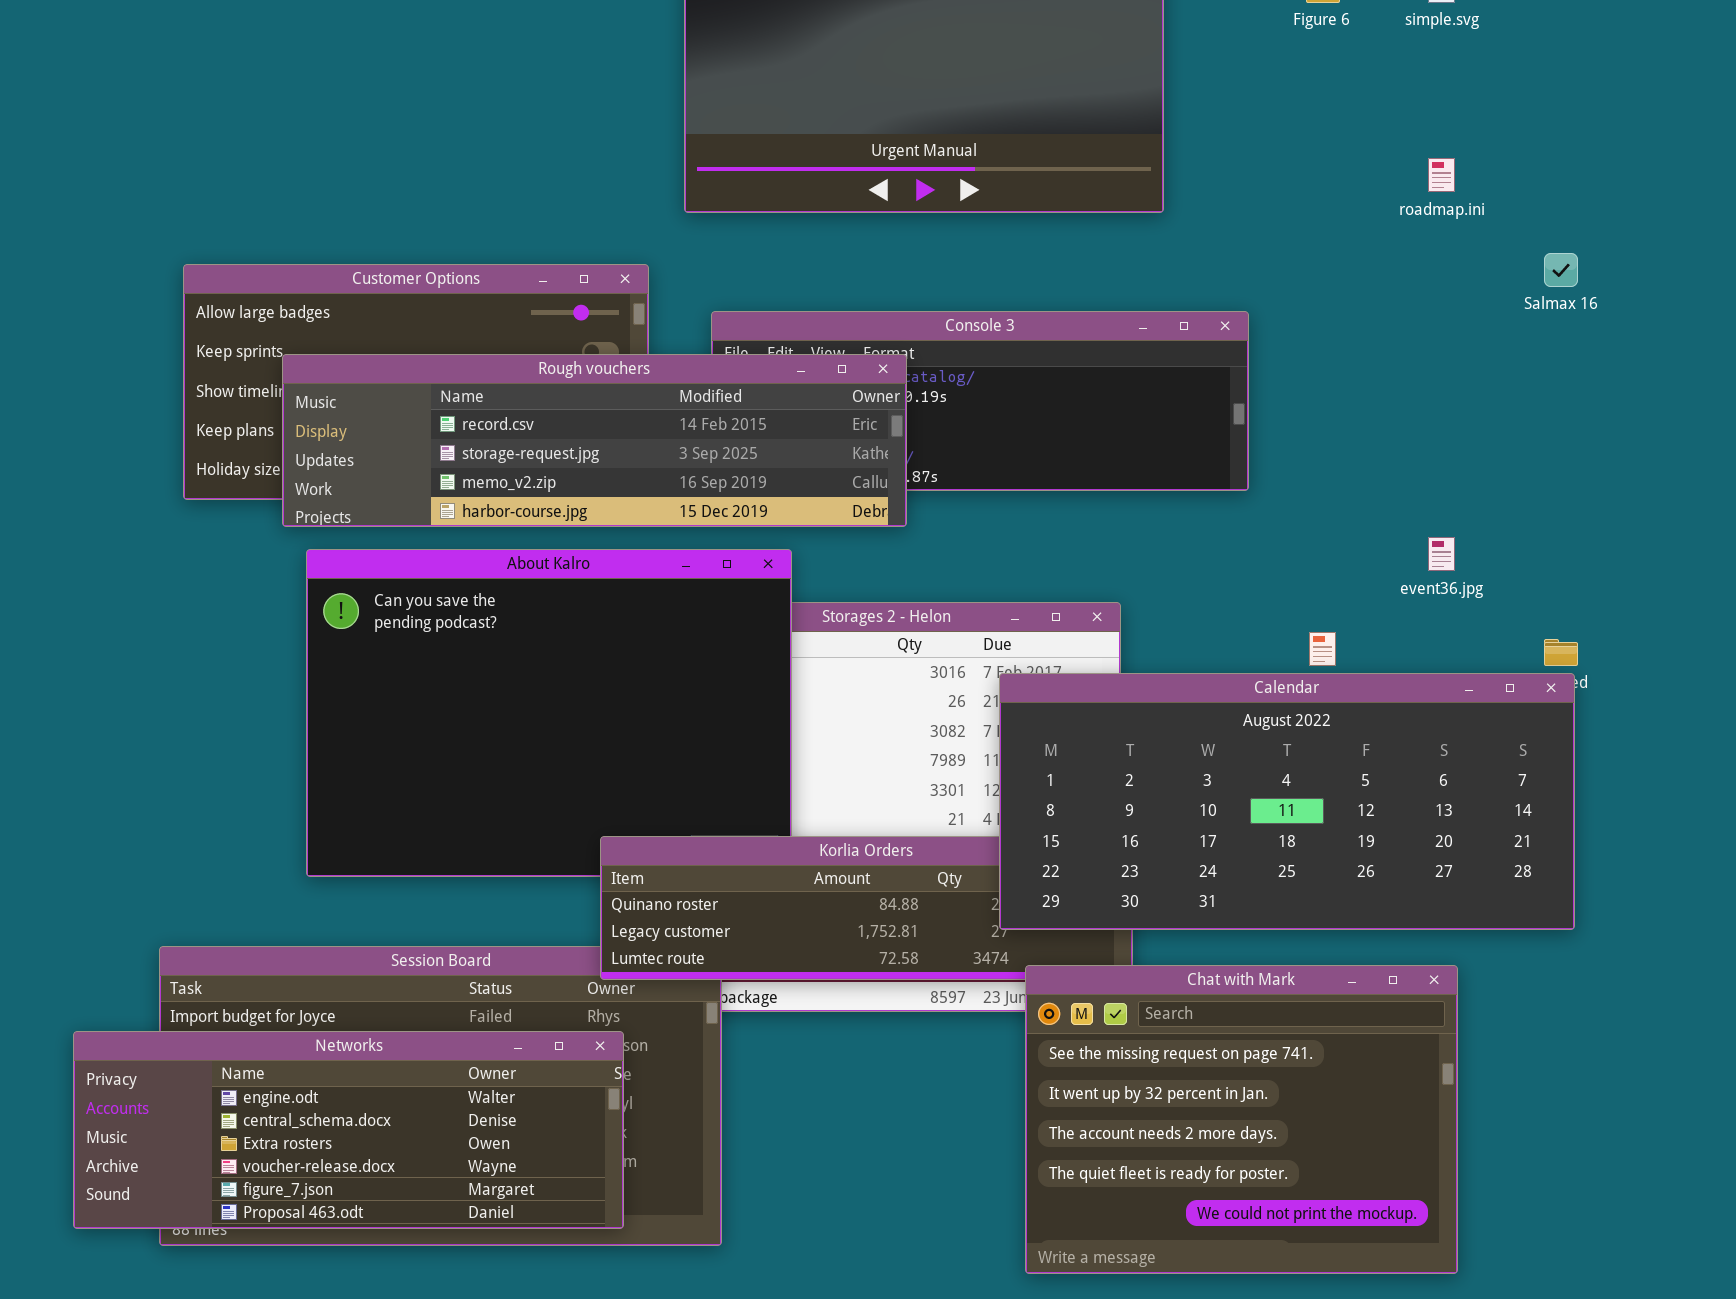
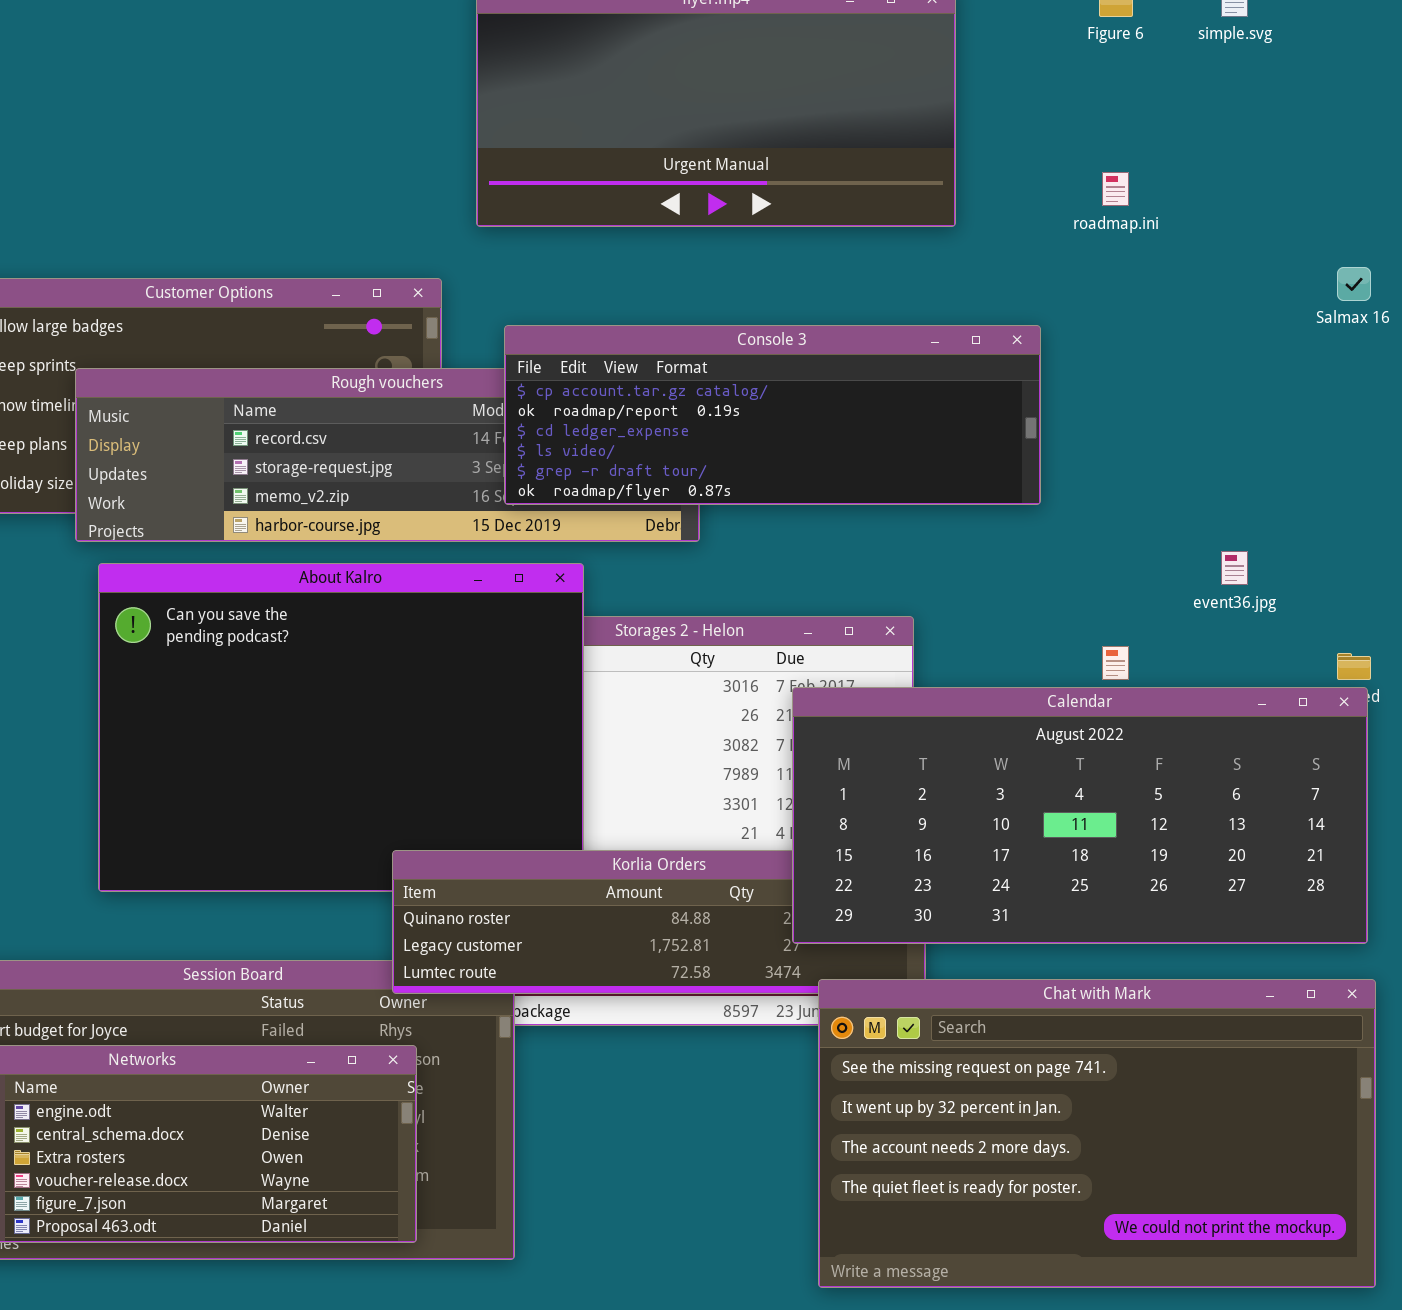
roadmap.ini: [1428,158,1455,192] -> [1102,172,1129,206], moved
Console 3: [711,311,1249,491] -> [504,325,1041,505], raised
Chat with Mark: [1025,965,1458,1274] -> [818,979,1376,1288], resized

